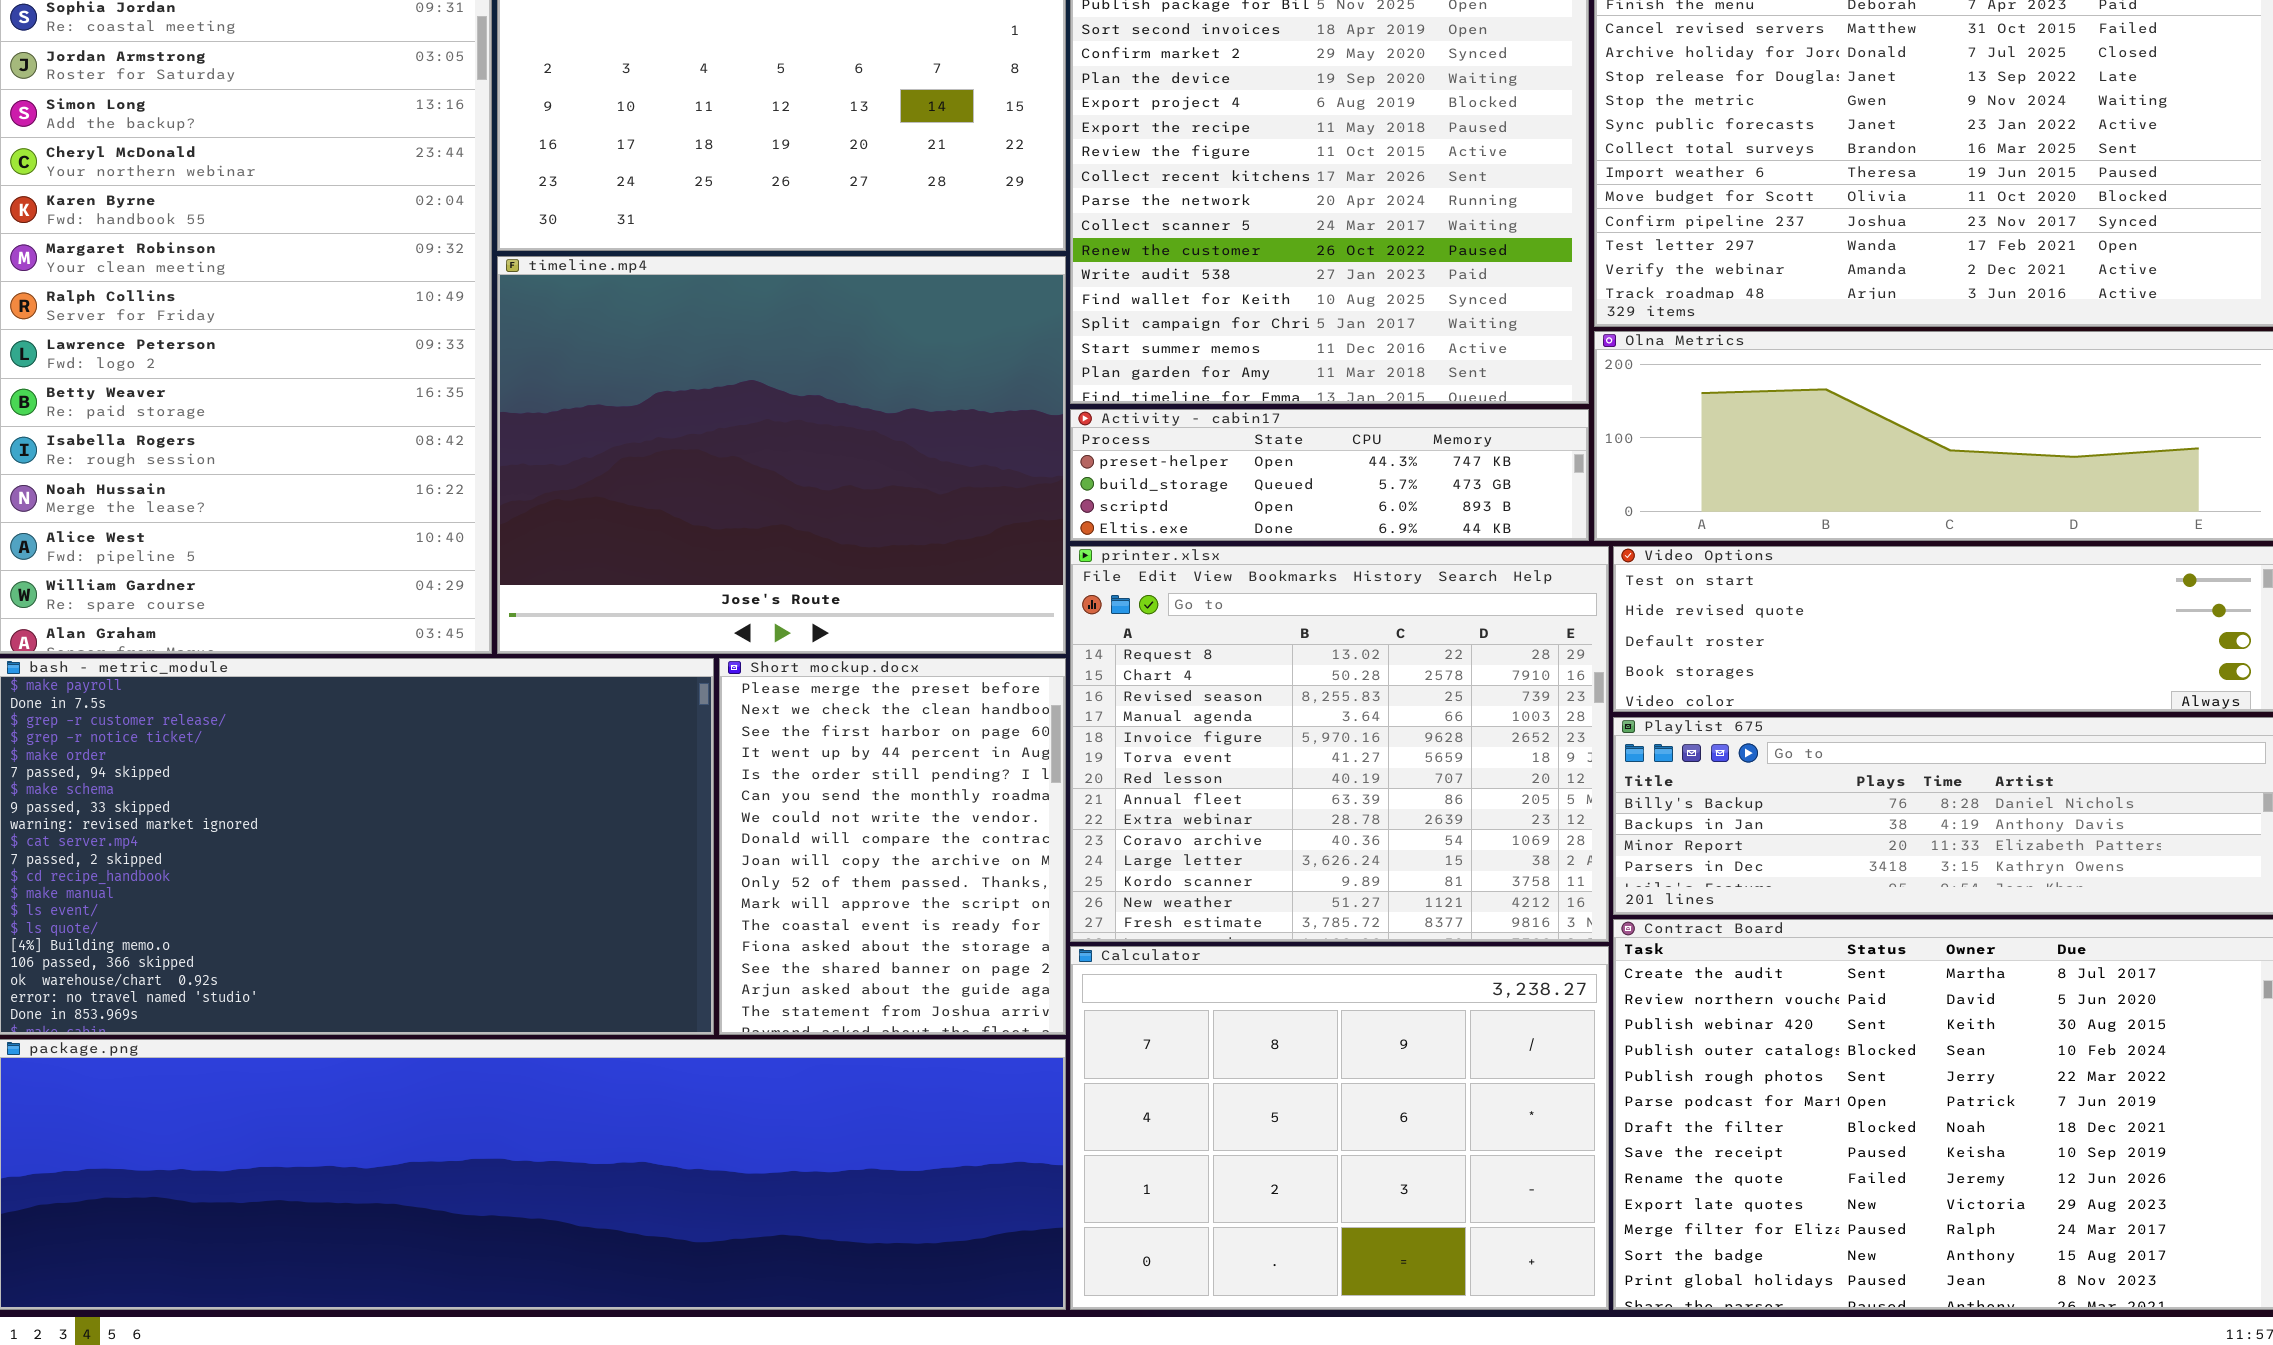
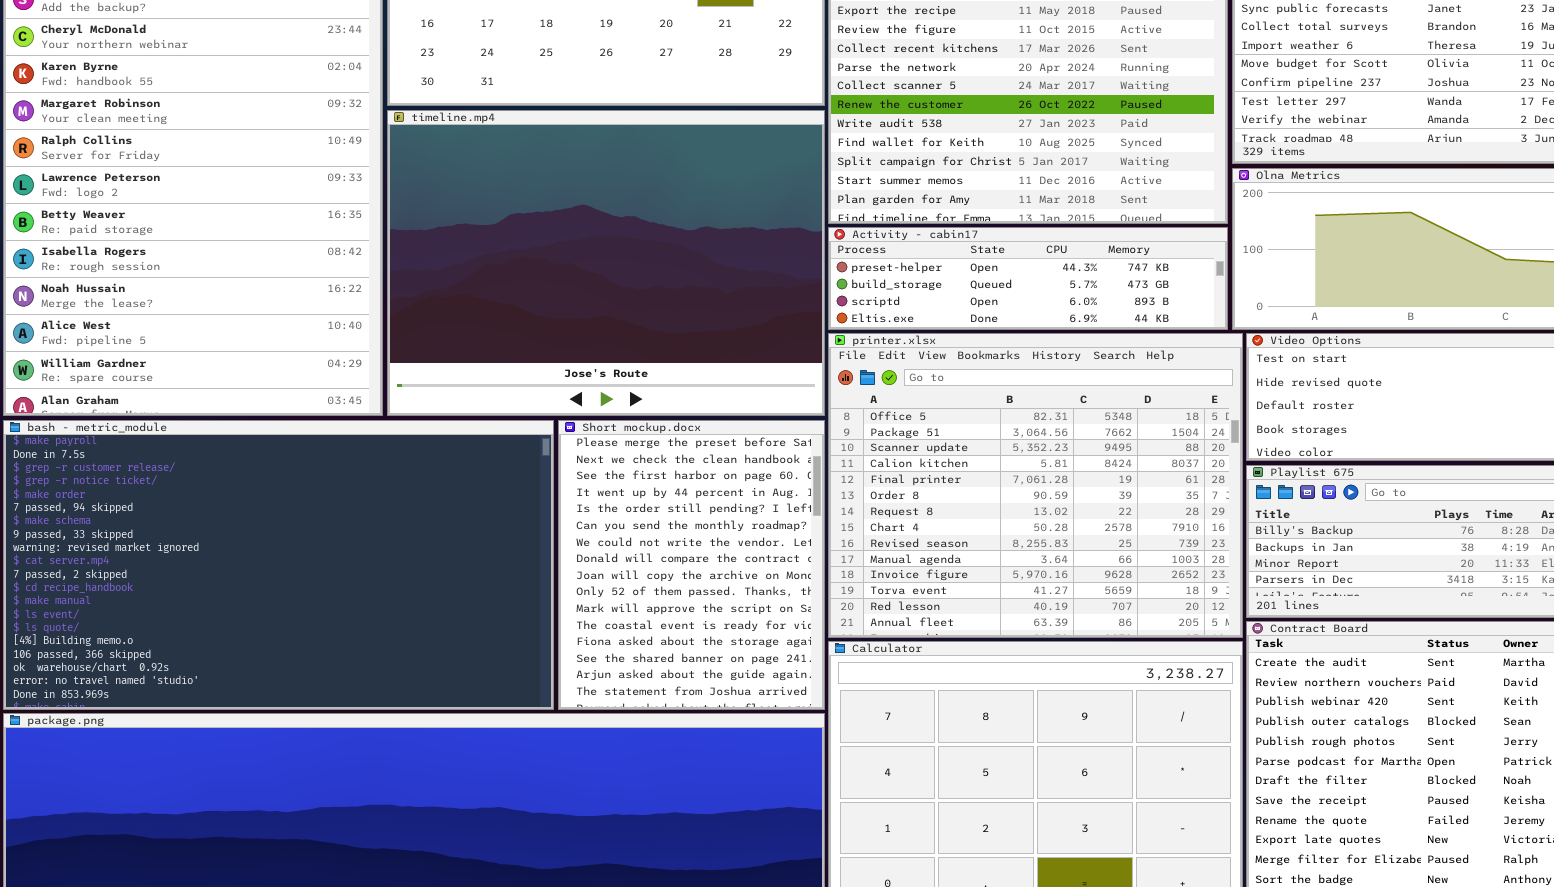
printer.xlsx: [1070,546,1609,942] -> [828,333,1243,638], scrolled up 6 rows

